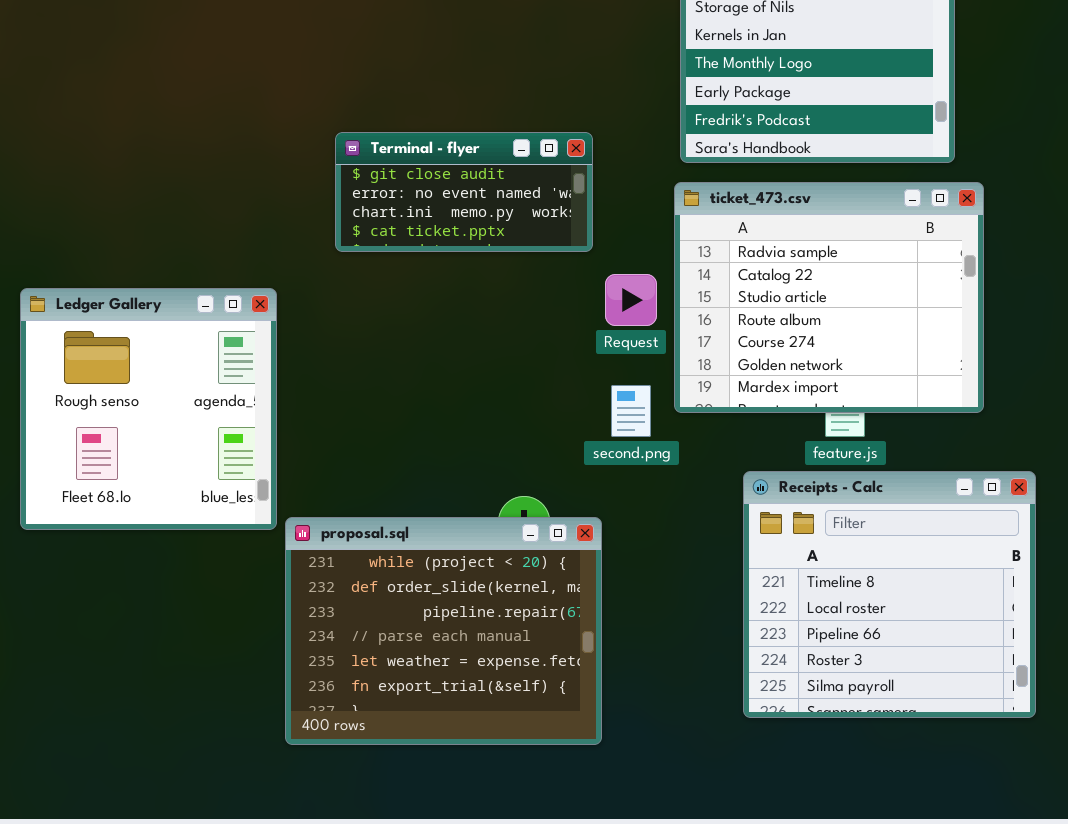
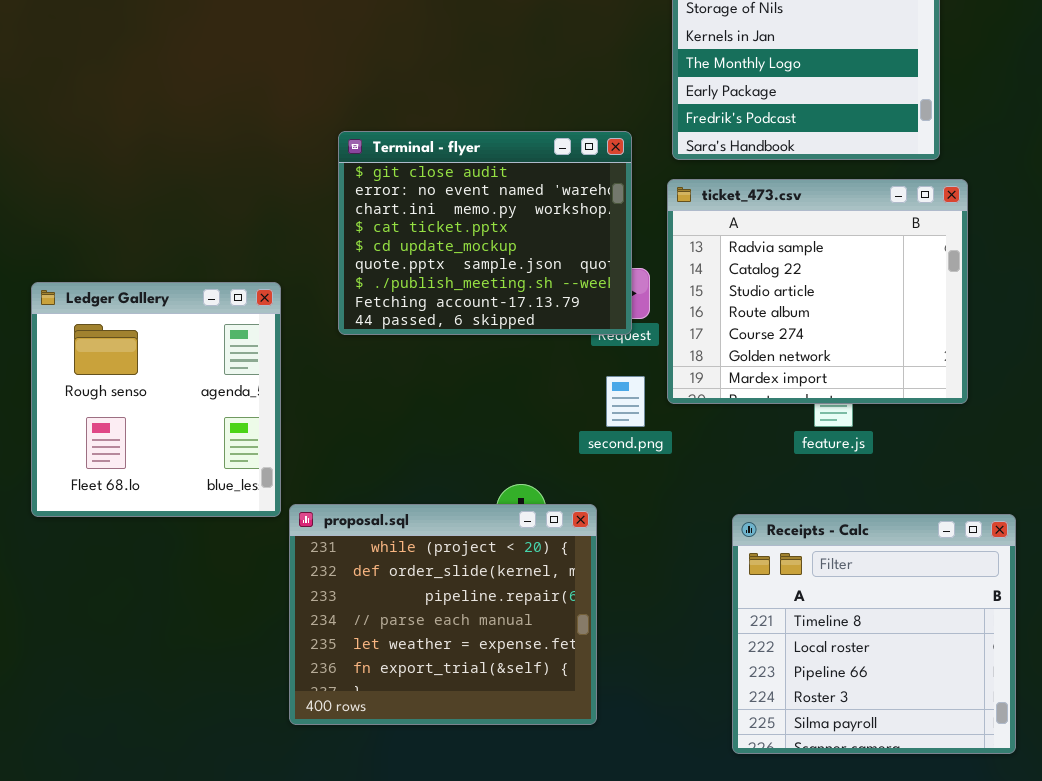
Terminal - flyer: [335,132,593,252] -> [338,131,632,335], resized
Receipts - Calc: [743,471,1036,718] -> [732,514,1016,754], moved

